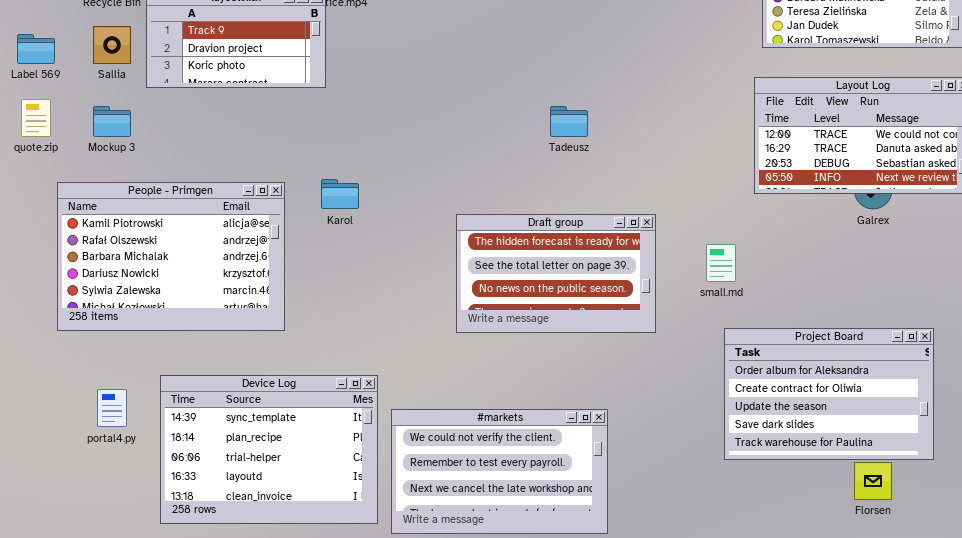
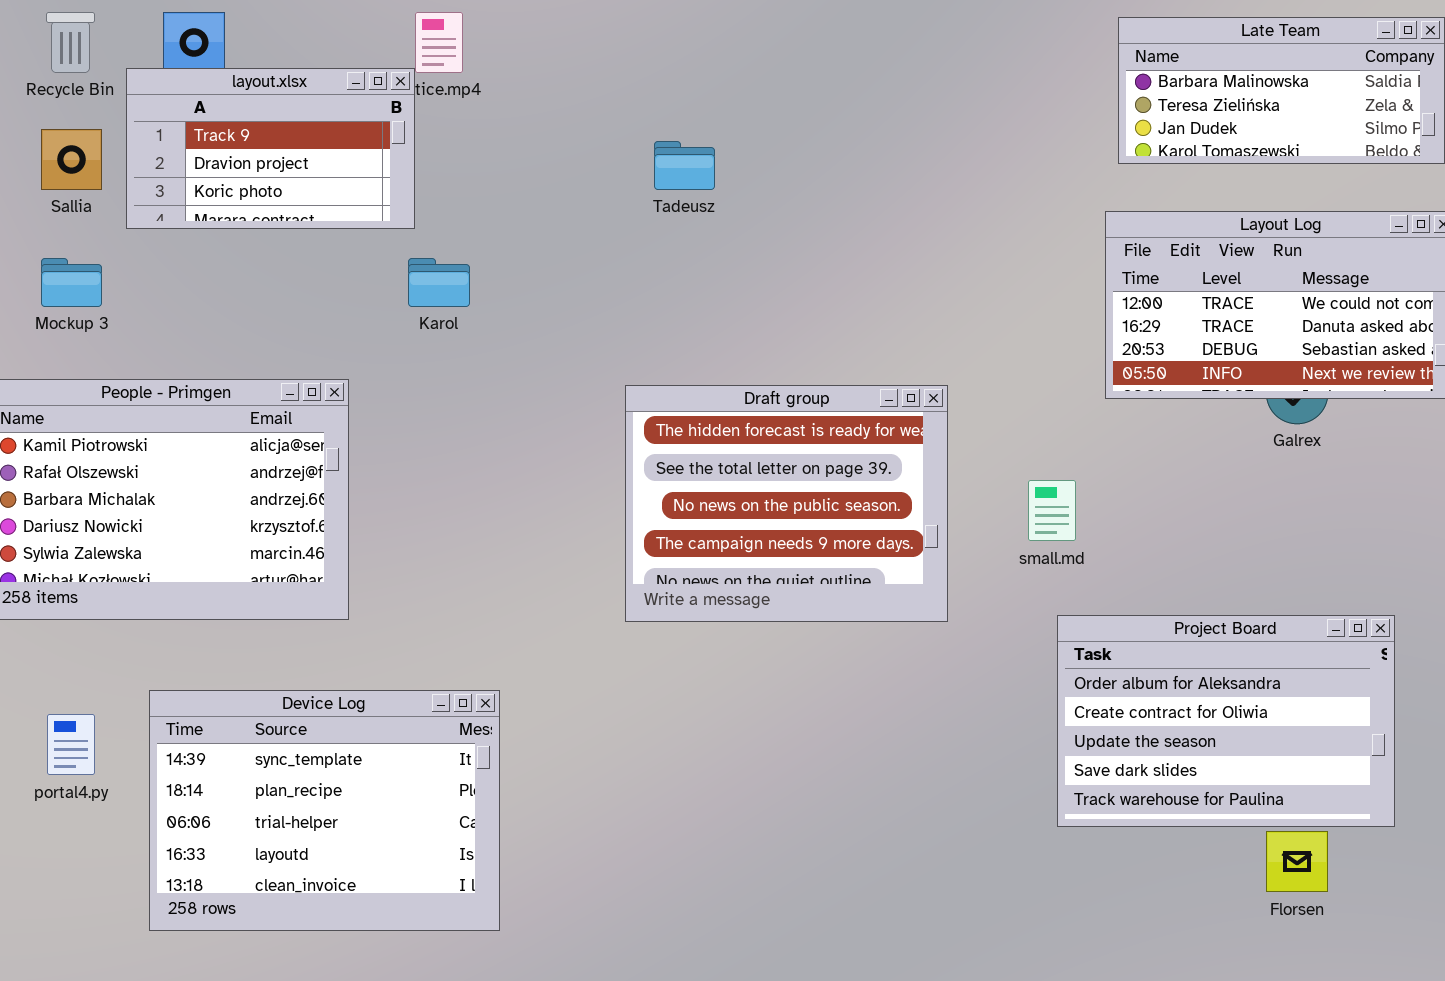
Tadeusz: [550,106,588,137] -> [654,141,715,190], moved
Karol: [321,179,359,209] -> [408,258,470,307], moved
Draft group: [456,214,656,333] -> [625,385,948,622], resized
#markets: [391,409,608,534] -> none, closed

